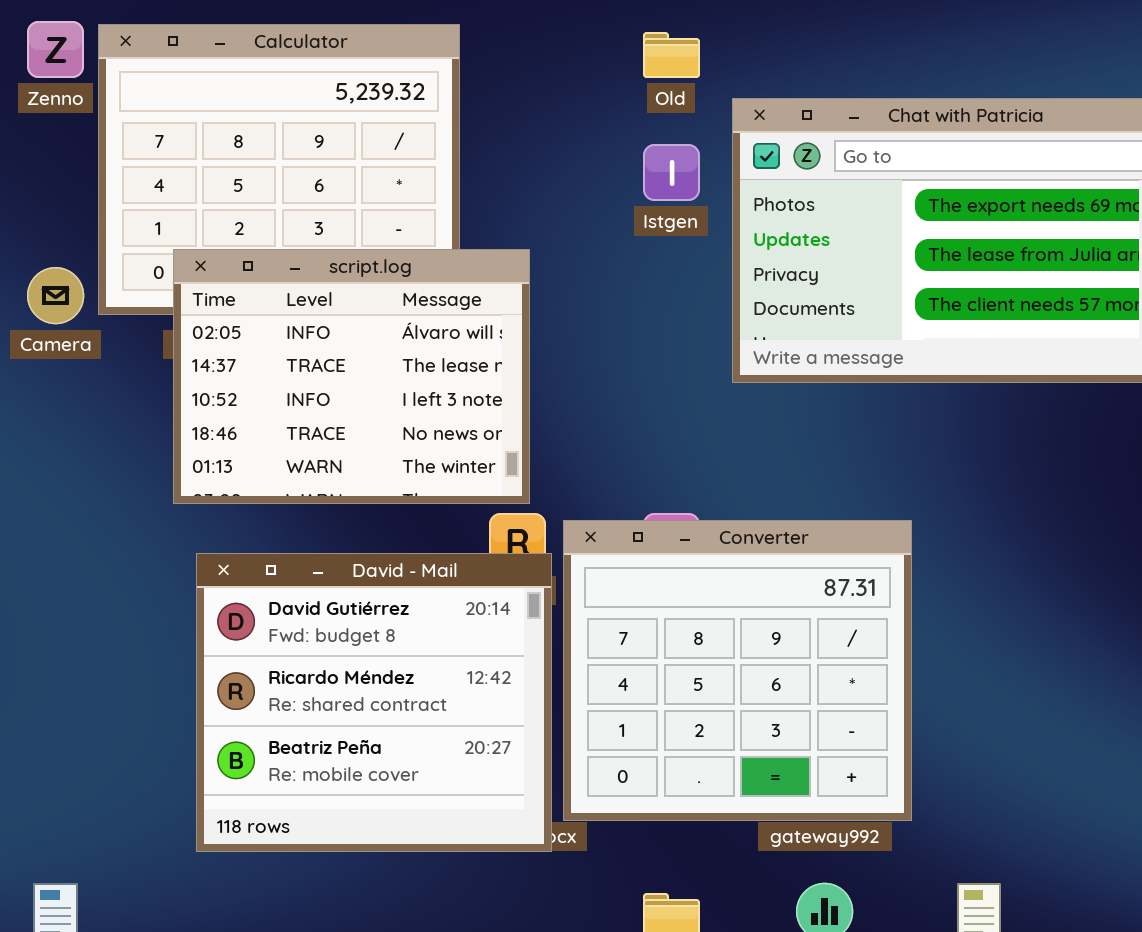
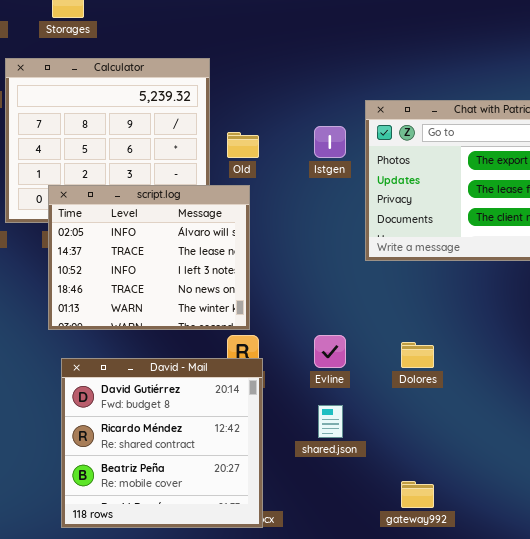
Old: [643,32,700,78] -> [227,132,259,158], moved
Converter: [563,520,912,821] -> none, closed

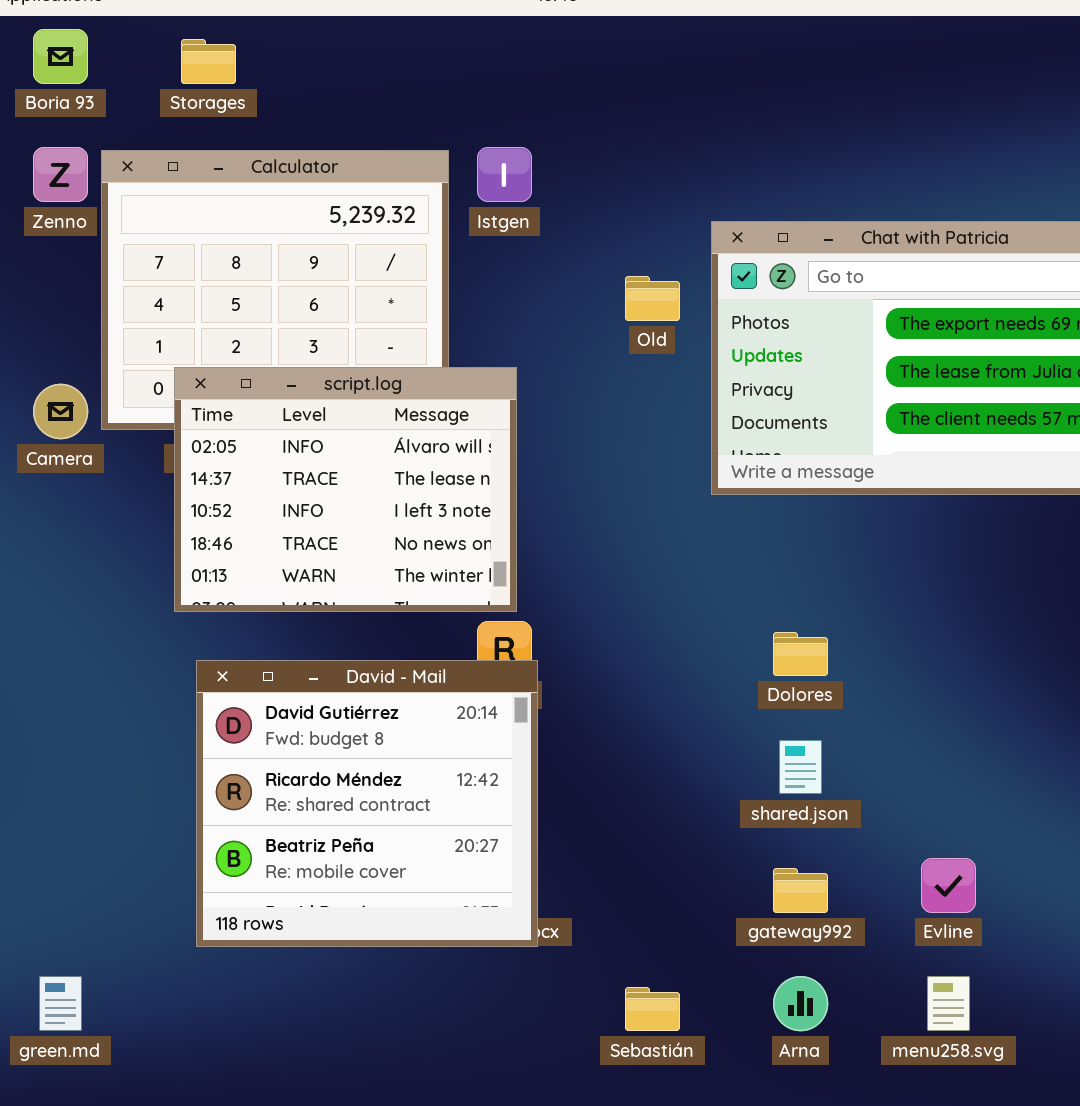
Istgen: [314,126,346,158] -> [477,147,532,202], moved
Old: [227,132,259,158] -> [625,276,680,321], moved
Evline: [314,335,346,368] -> [921,858,976,913], moved
shared.json: [318,405,343,438] -> [779,740,822,794], moved

